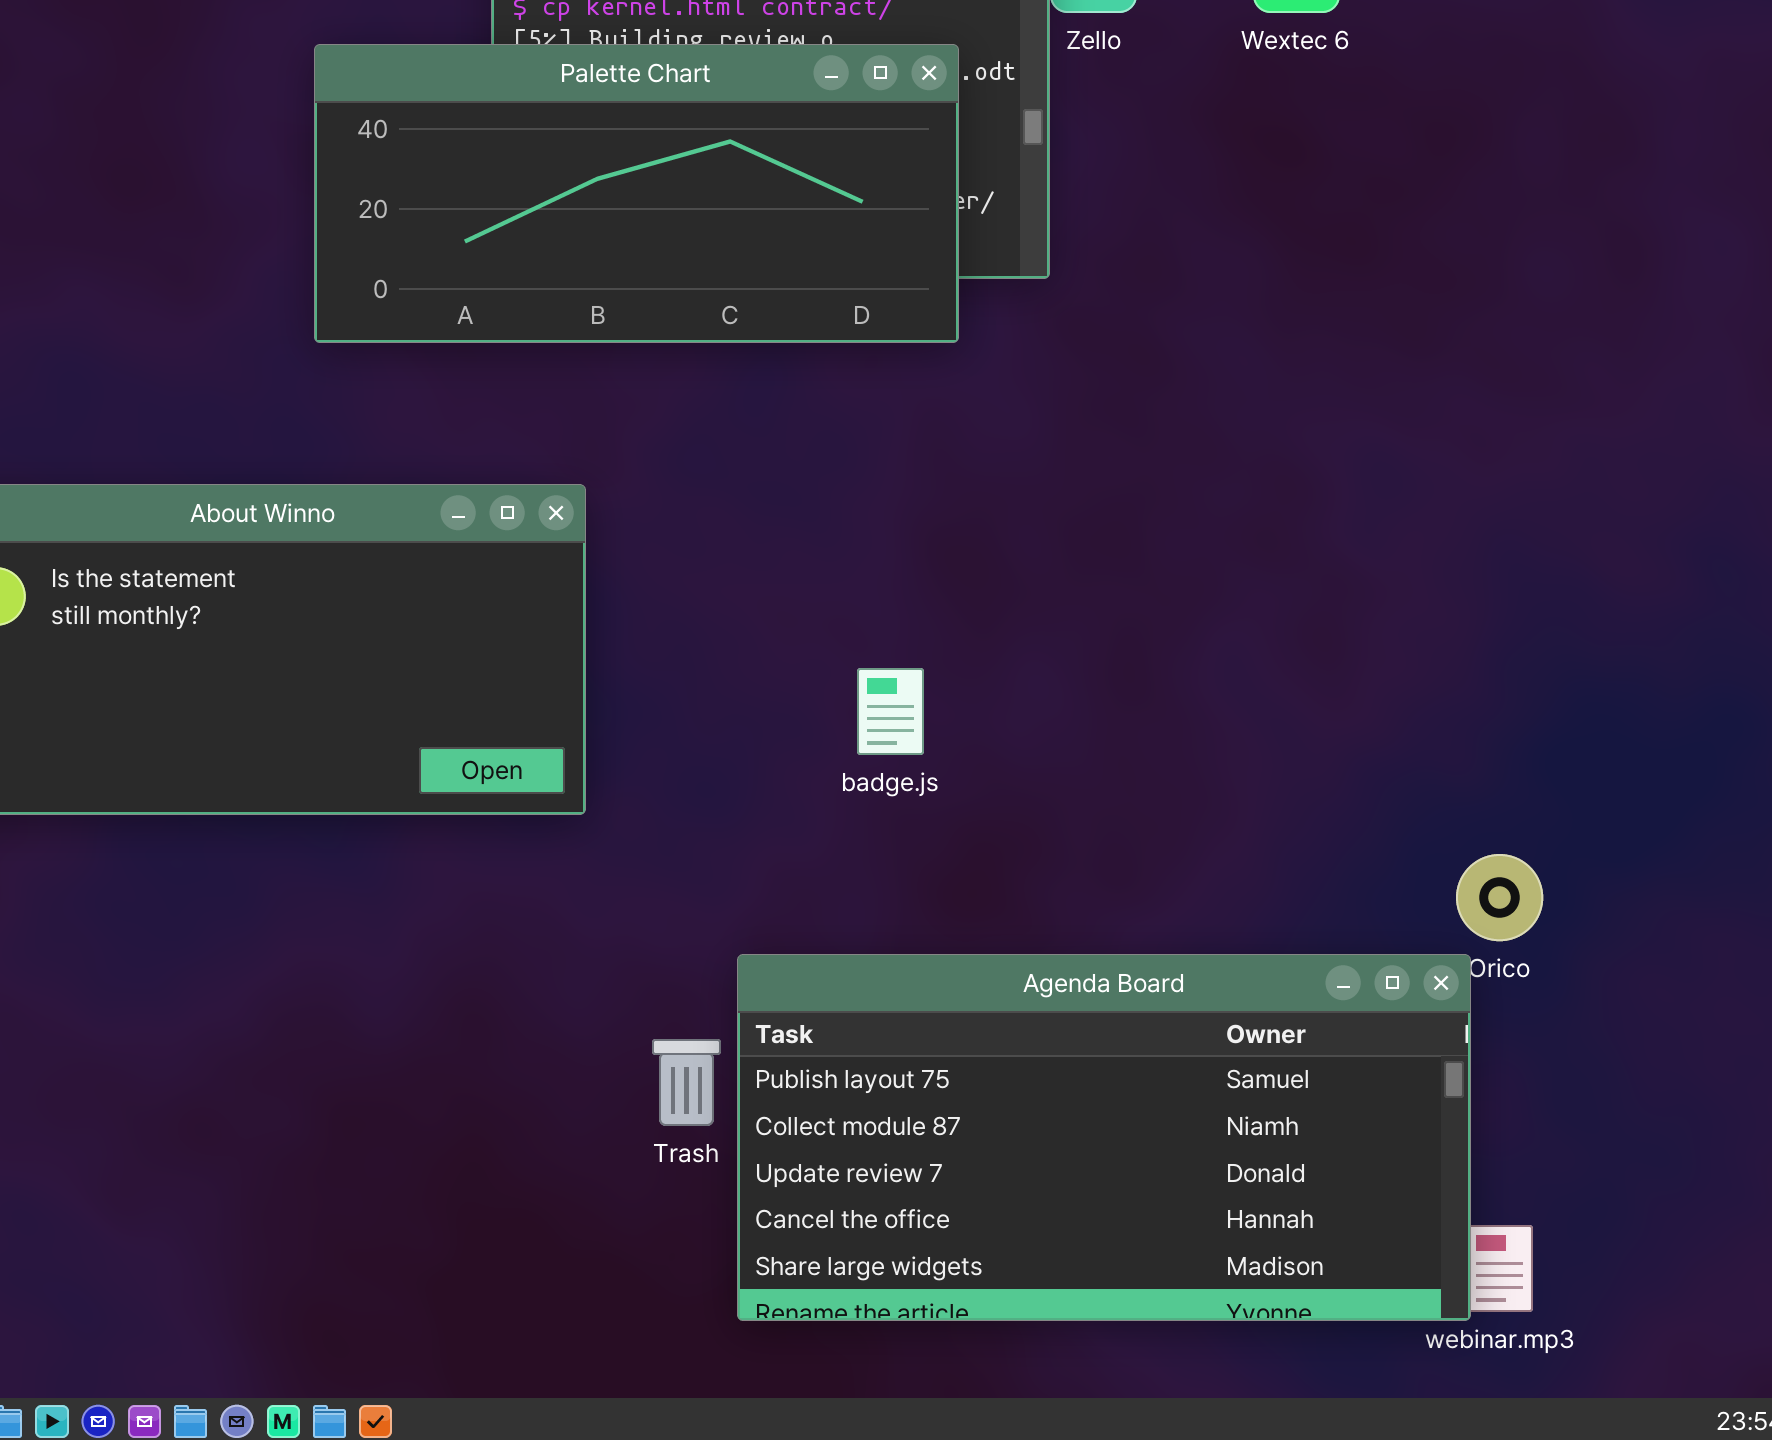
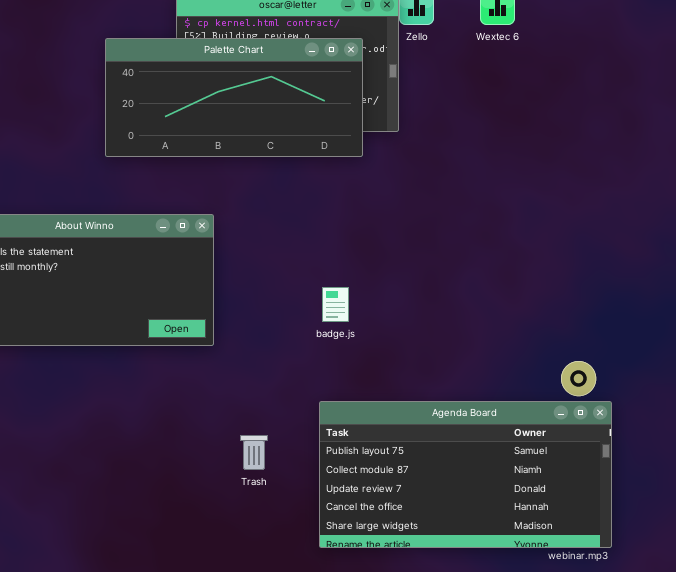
Agenda Board: [737,954,1471,1321] -> [319,401,612,548], moved

